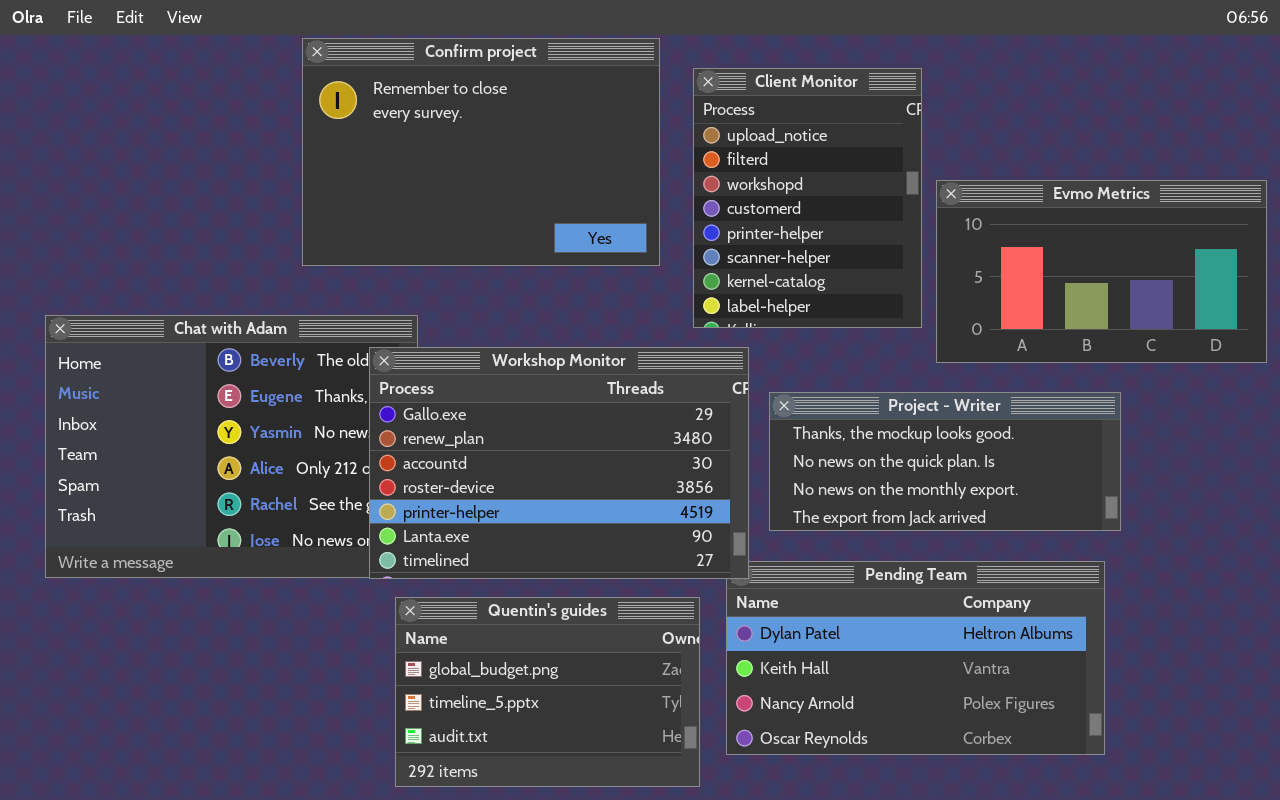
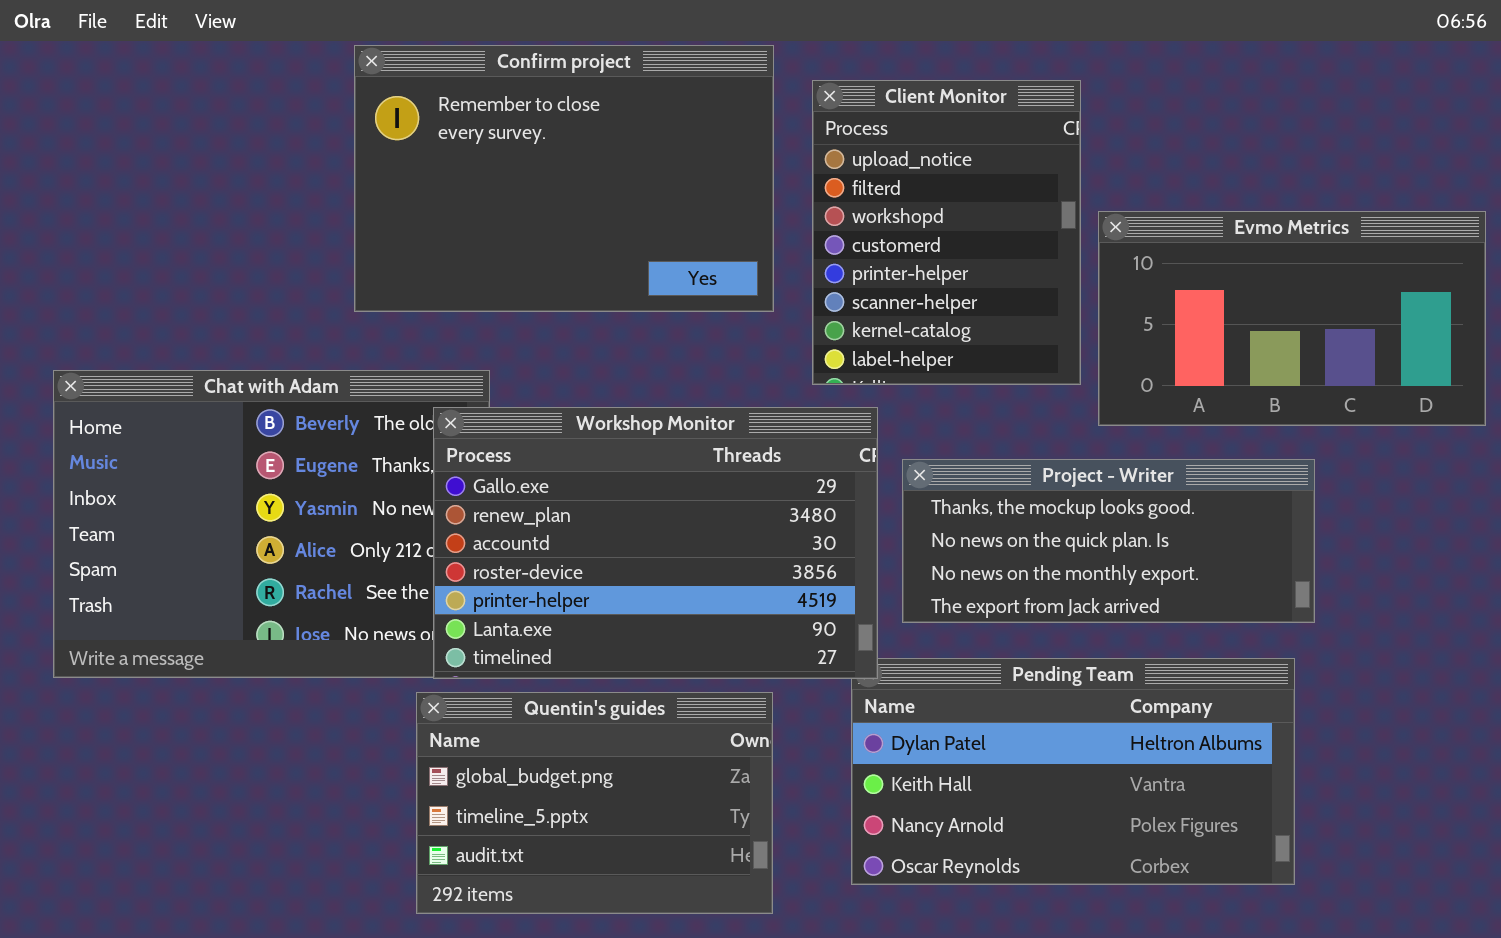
Quentin's guides: [395,597,700,787] -> [416,692,773,914], moved

